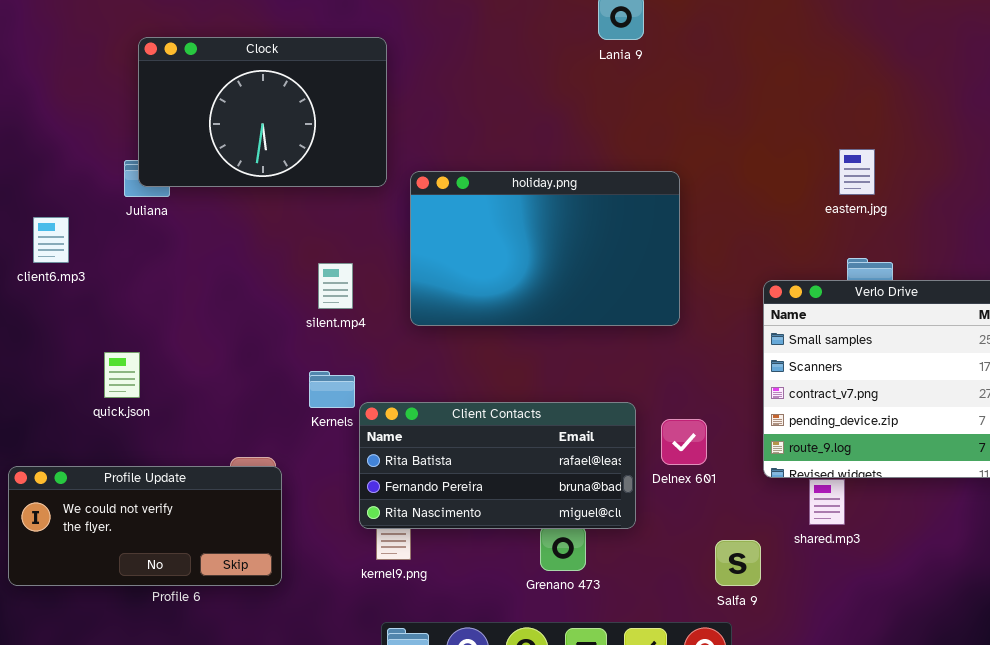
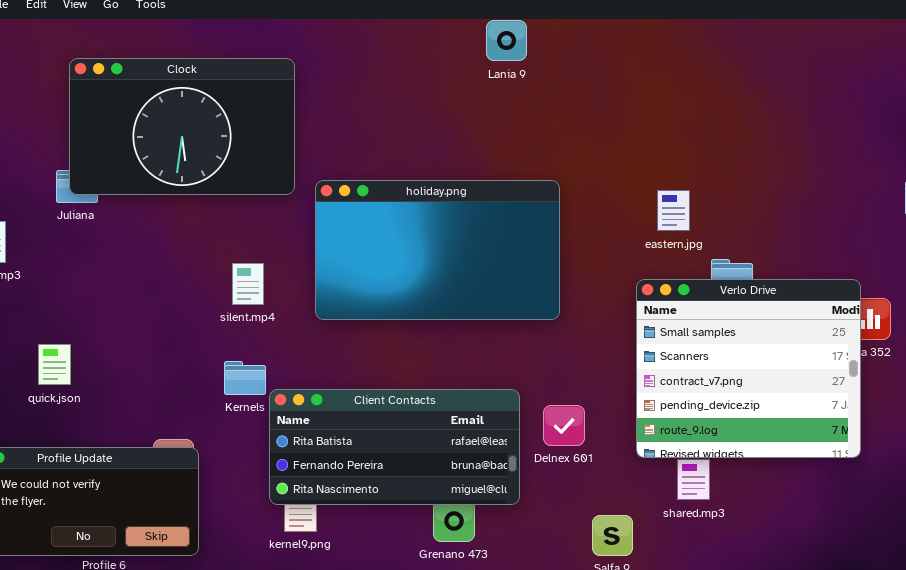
eastern.jpg: [839,149,875,195] -> [657,190,690,231], moved

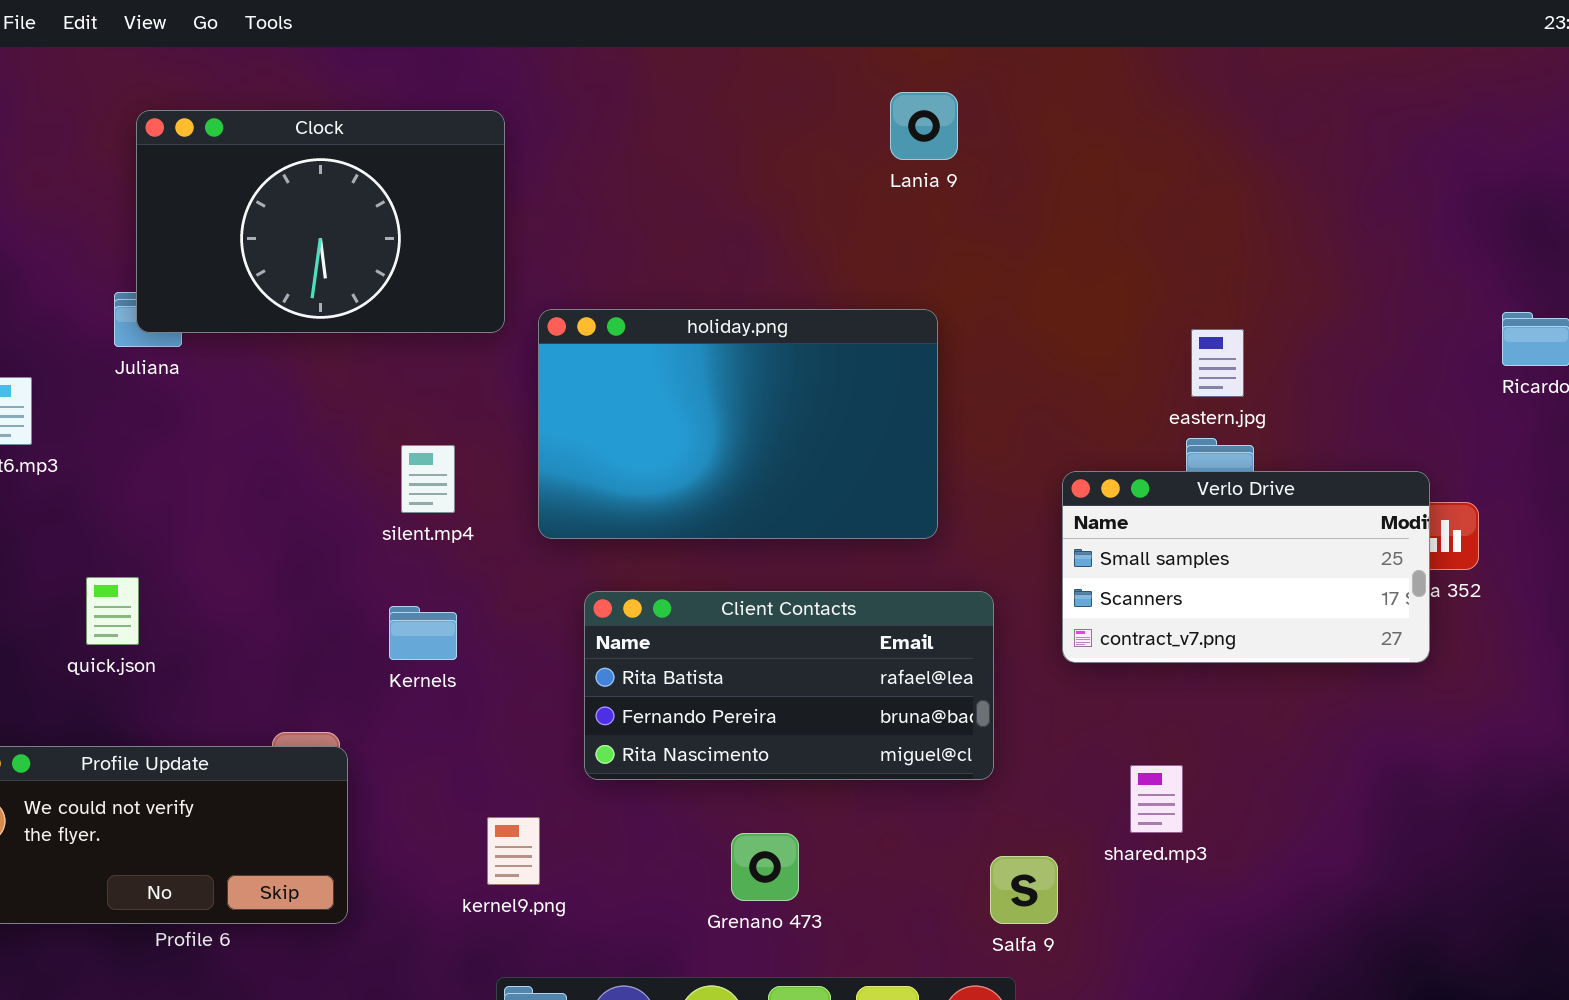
Lania 9: [486,20,527,61] -> [890,92,958,160], moved
eastern.jpg: [657,190,690,231] -> [1191,329,1244,397], moved
Verlo Drive: [636,279,861,458] -> [1062,471,1430,663], resized
Client Contacts: [269,389,520,505] -> [584,591,994,780], moved

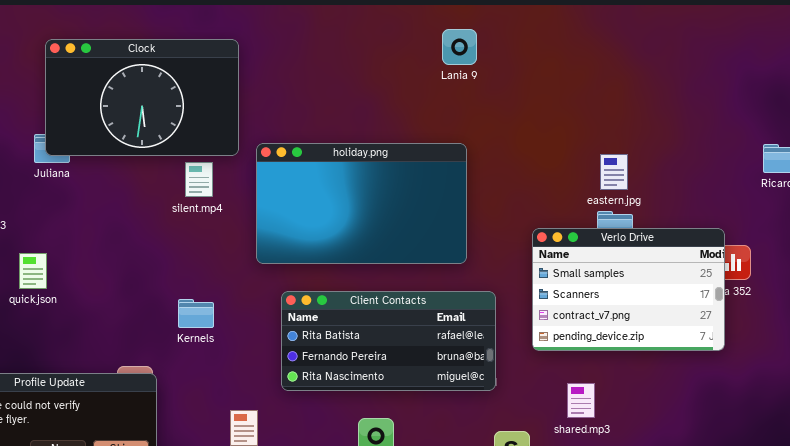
silent.mp4: [401,445,455,513] -> [185,162,213,197], moved
Verlo Drive: [1062,471,1430,663] -> [532,228,725,351], resized
quick.json: [86,577,139,645] -> [19,253,47,289], moved

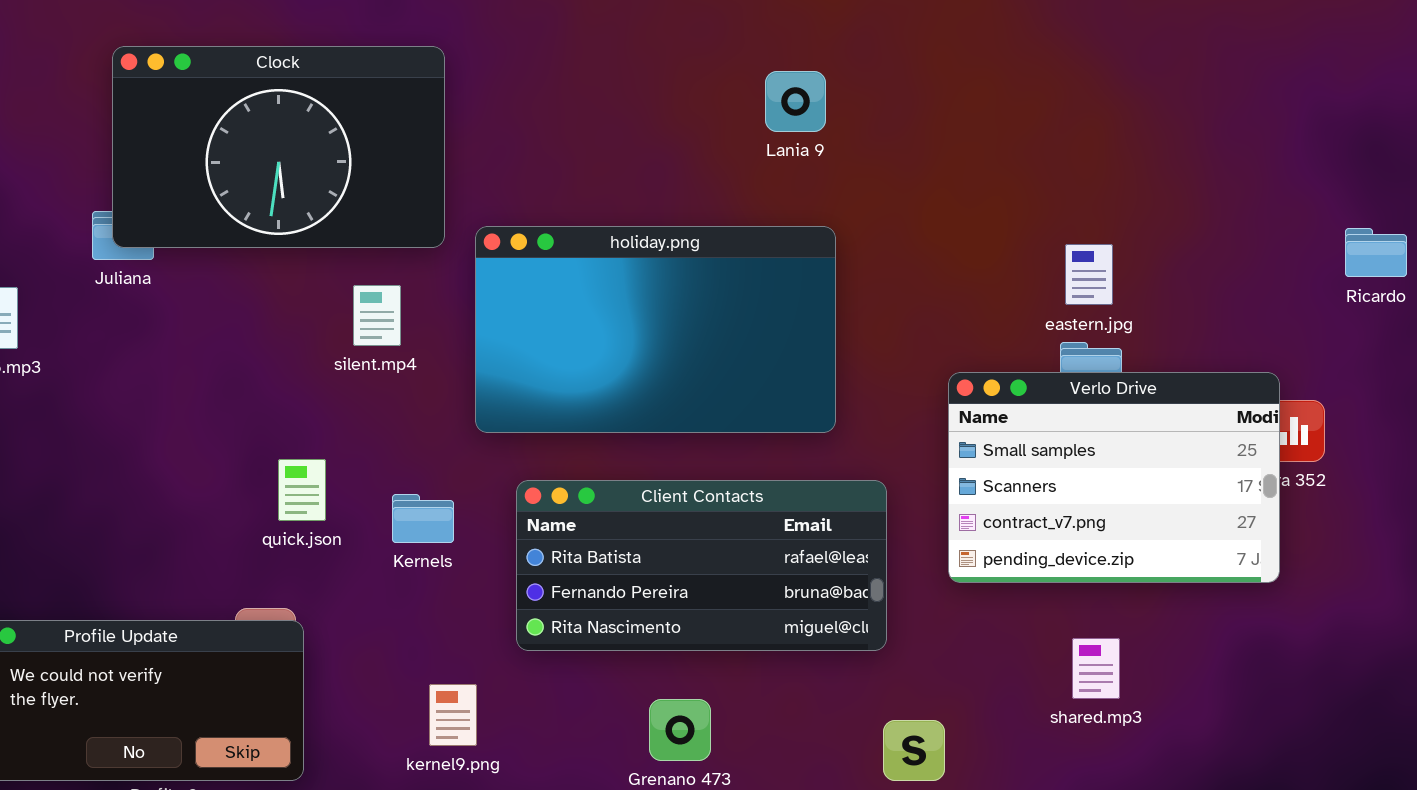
Lania 9: [442,29,477,65] -> [765,71,826,132], moved
silent.mp4: [185,162,213,197] -> [353,285,401,346], moved
quick.json: [19,253,47,289] -> [278,459,326,521], moved
Kernels: [178,299,214,328] -> [392,494,454,543], moved
shared.mp3: [567,383,595,418] -> [1072,638,1120,699], moved

